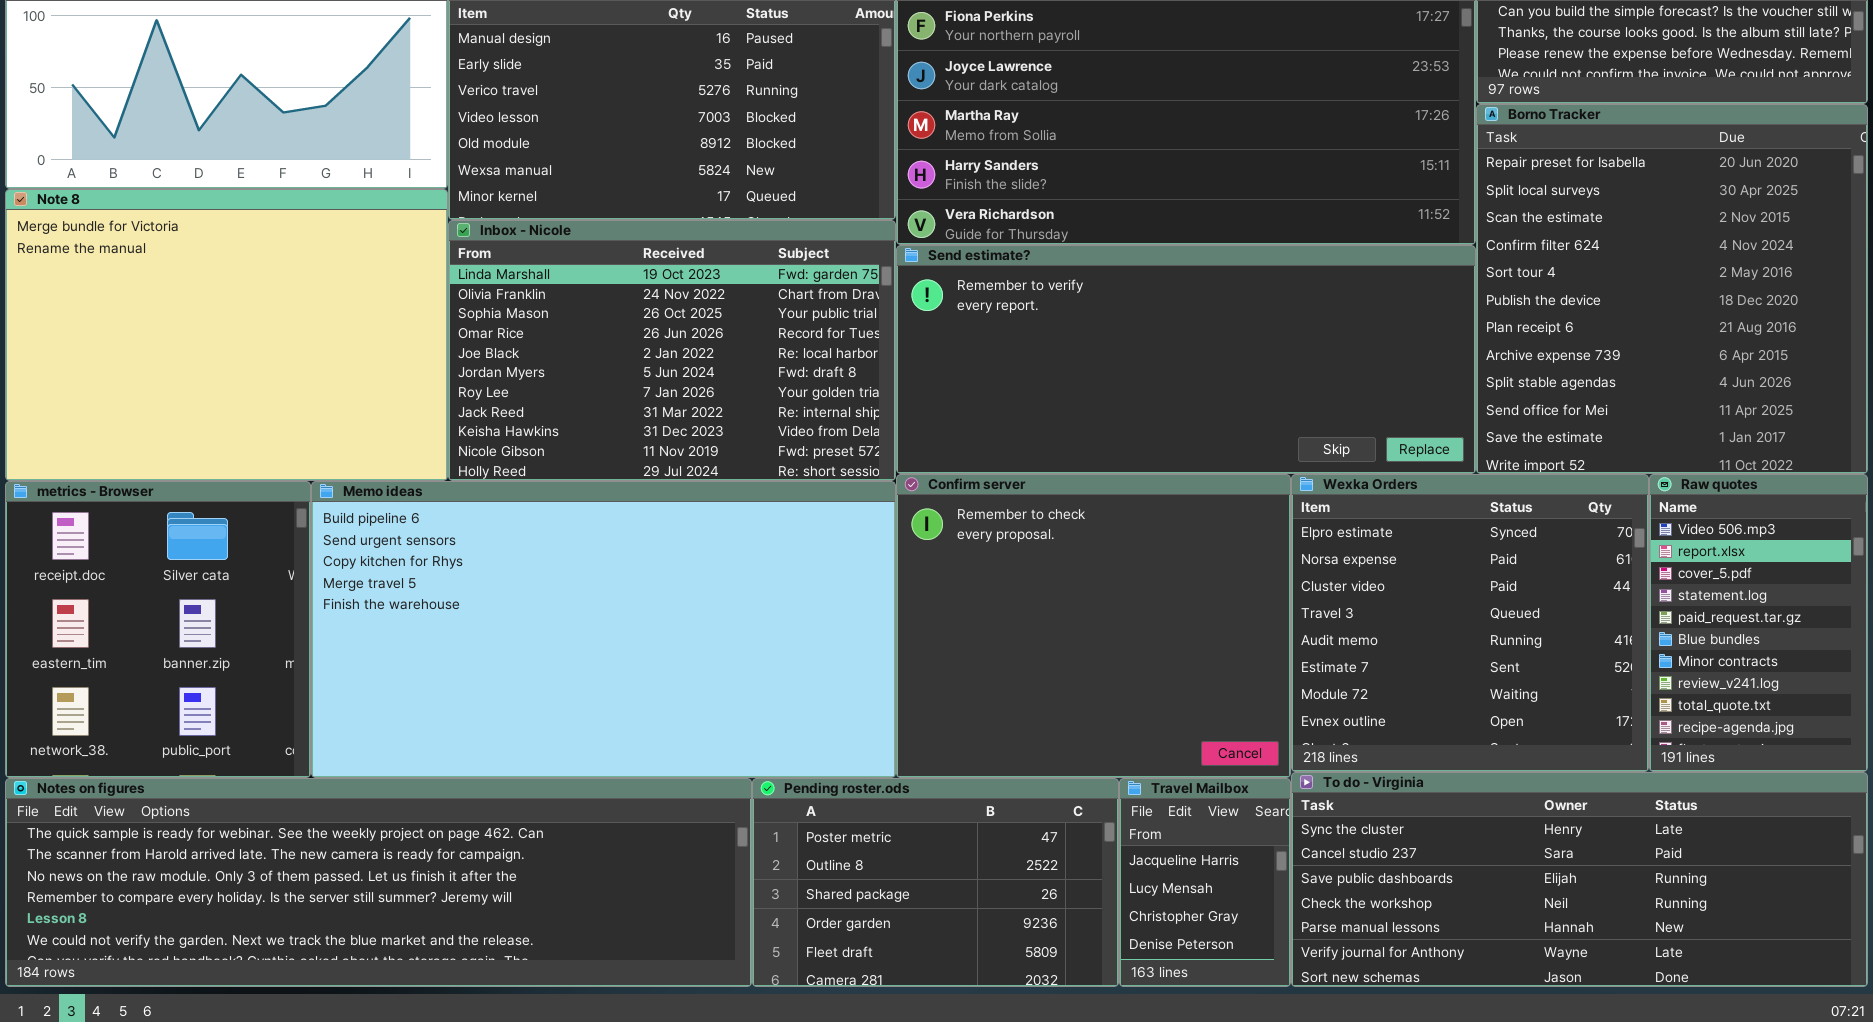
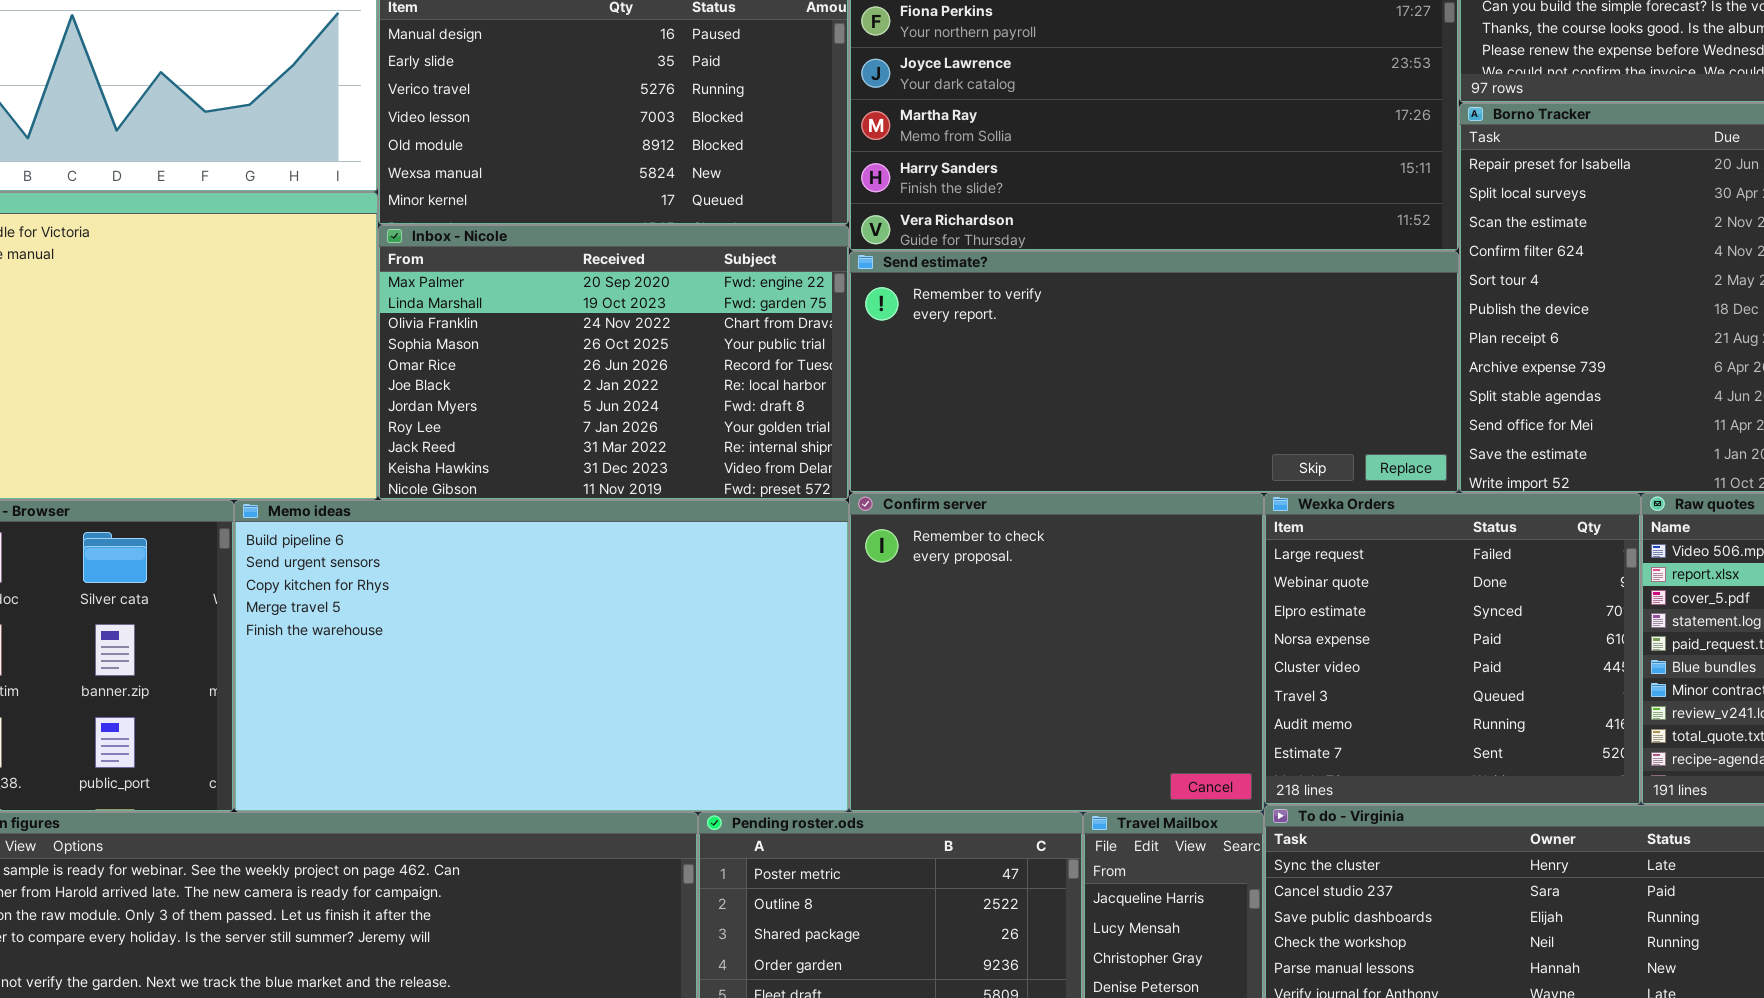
Inbox - Nicole: [448,220,896,481] -> [378,225,849,500], scrolled up 1 row
Wexka Orders: [1291,474,1649,772] -> [1264,493,1641,805], scrolled up 2 rows

